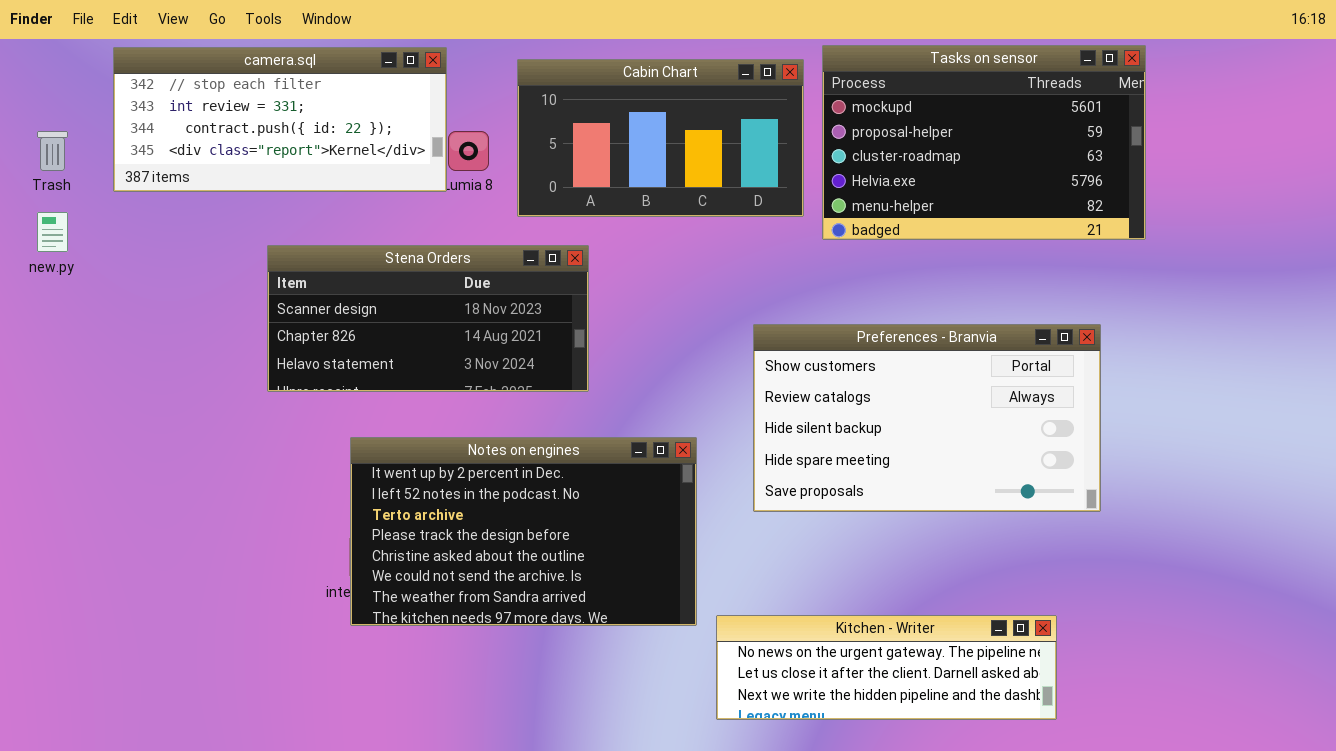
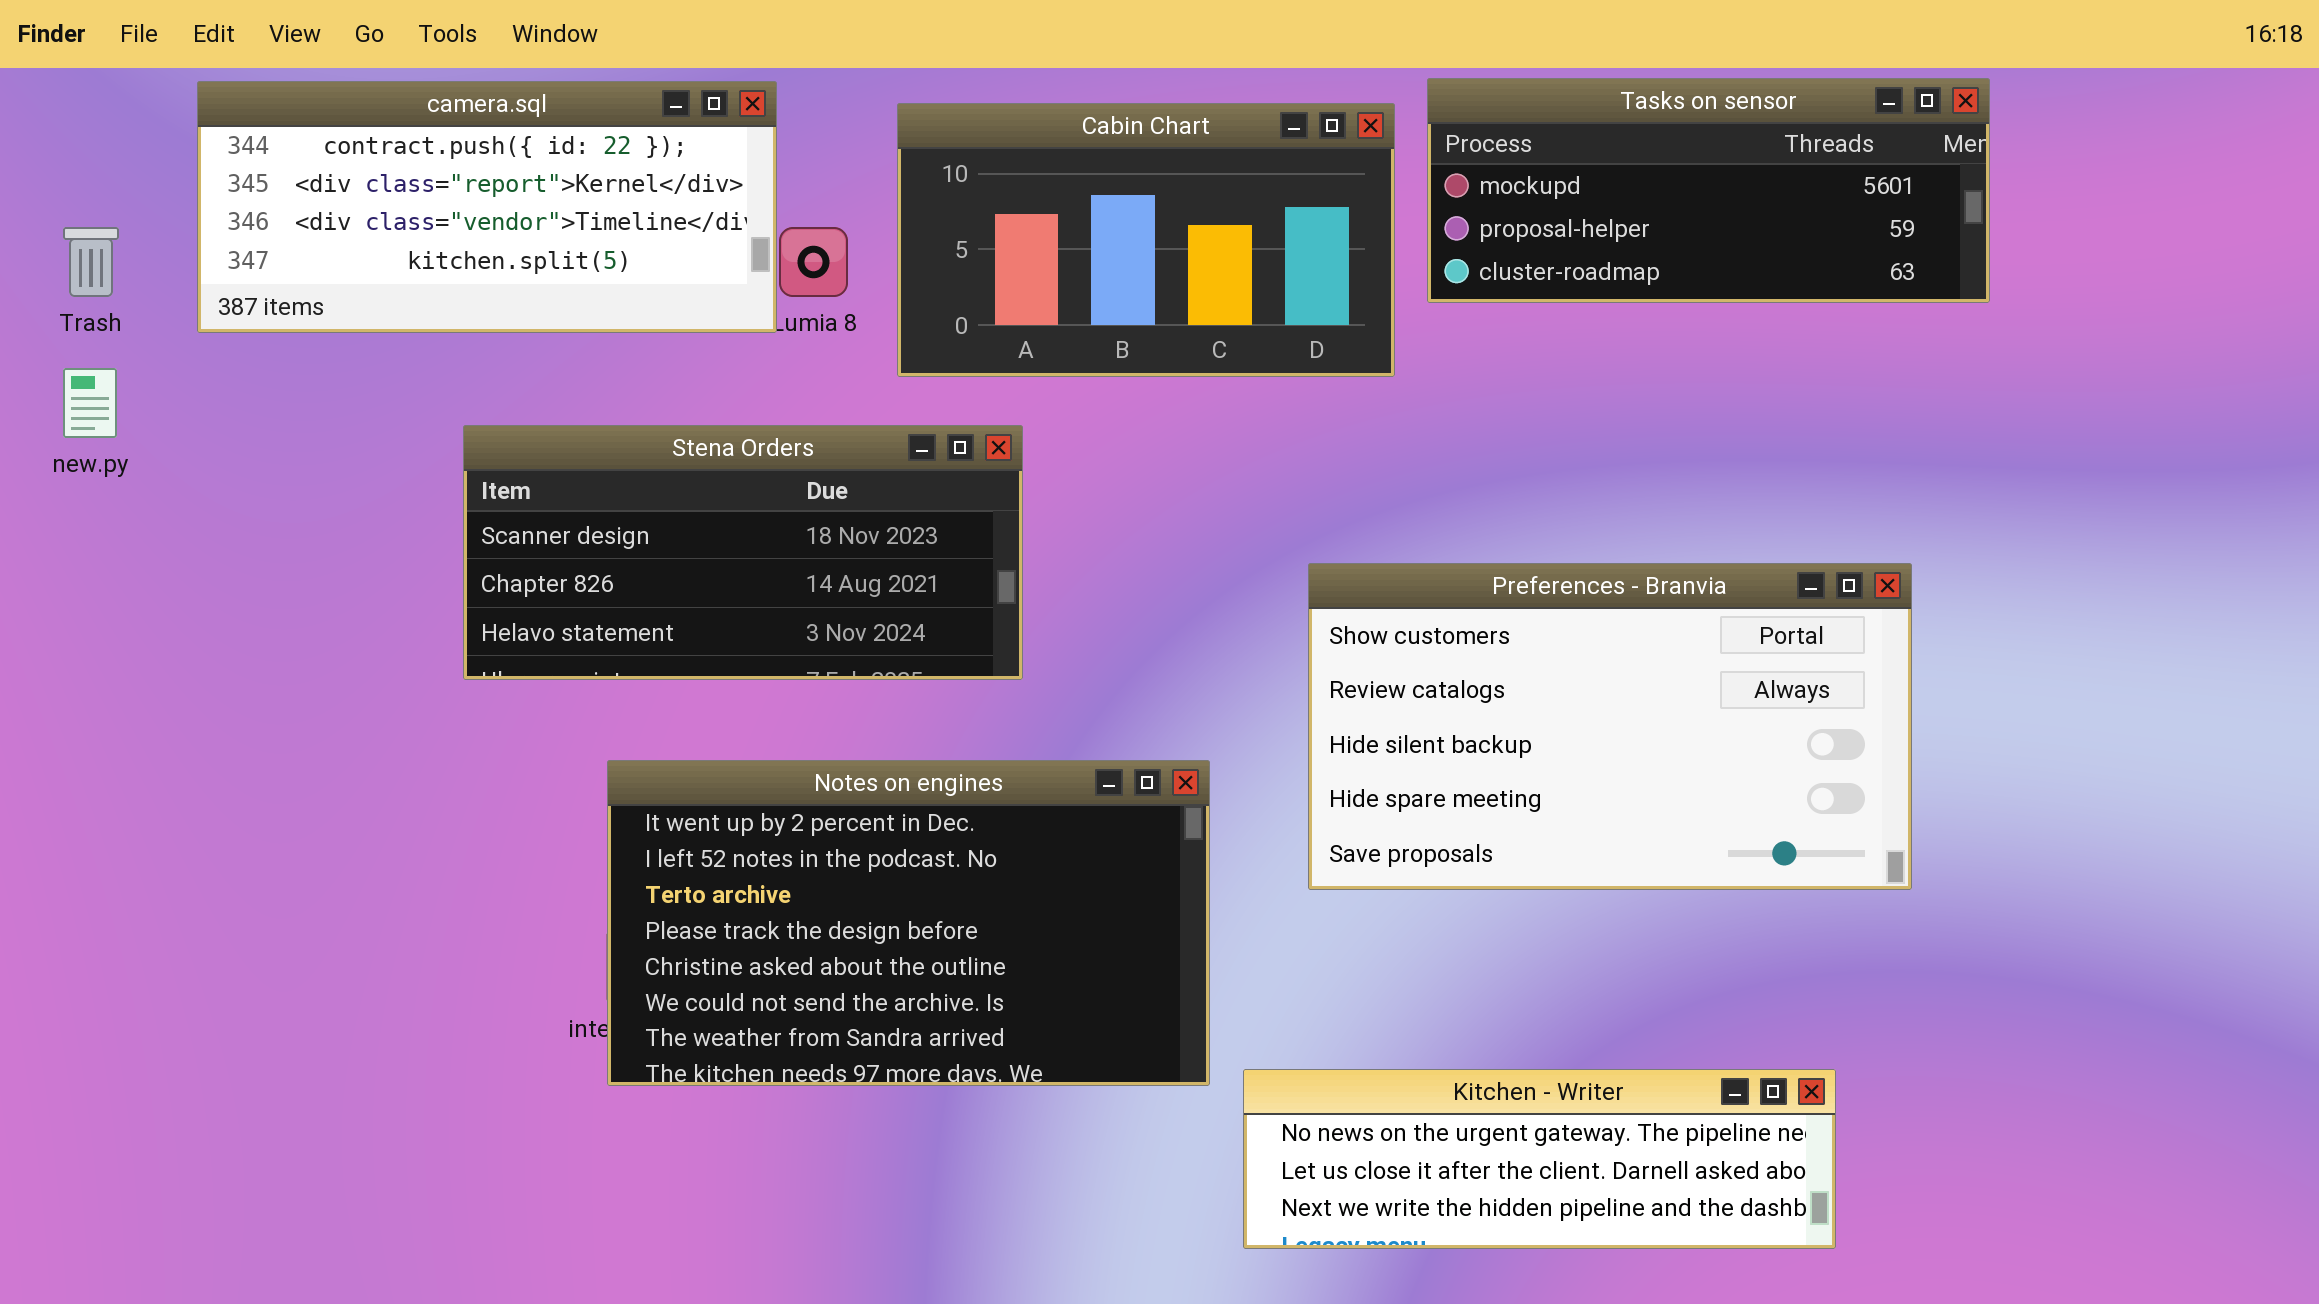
Tasks on sensor: [822,45,1146,240] -> [1427,78,1990,303], resized
camera.sql: [113,47,447,192] -> [197,81,777,333], scrolled down 2 rows

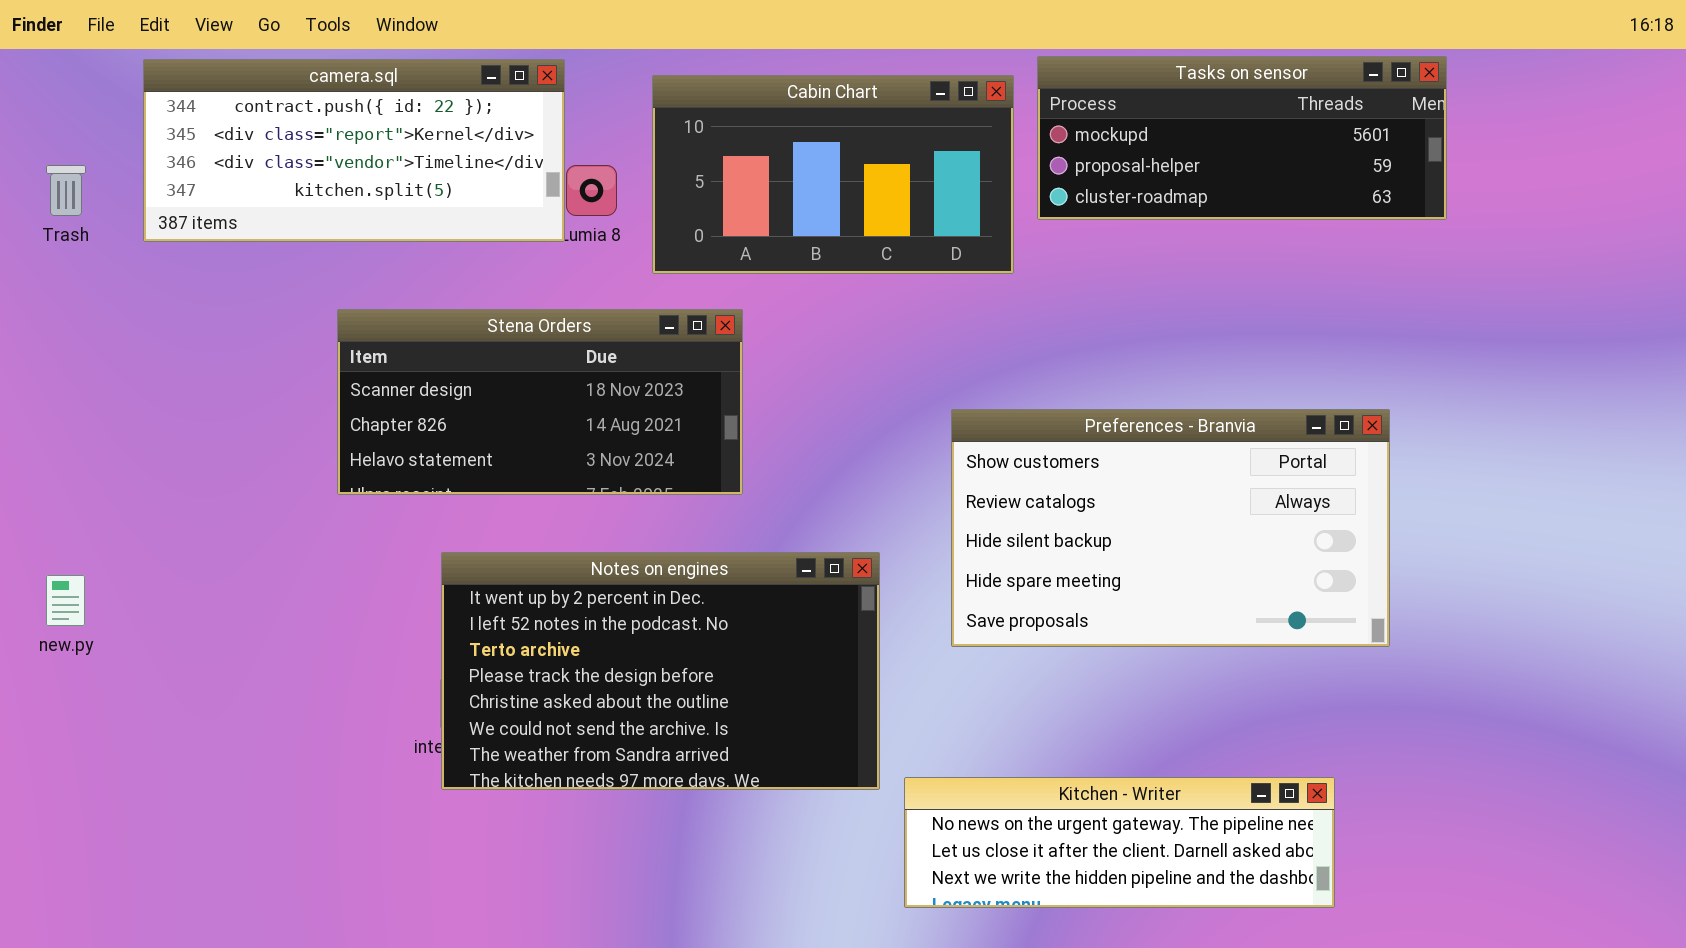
new.py: [63,368,117,438] -> [46,575,85,626], moved

